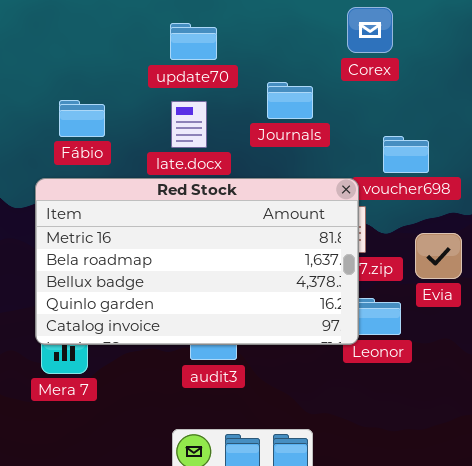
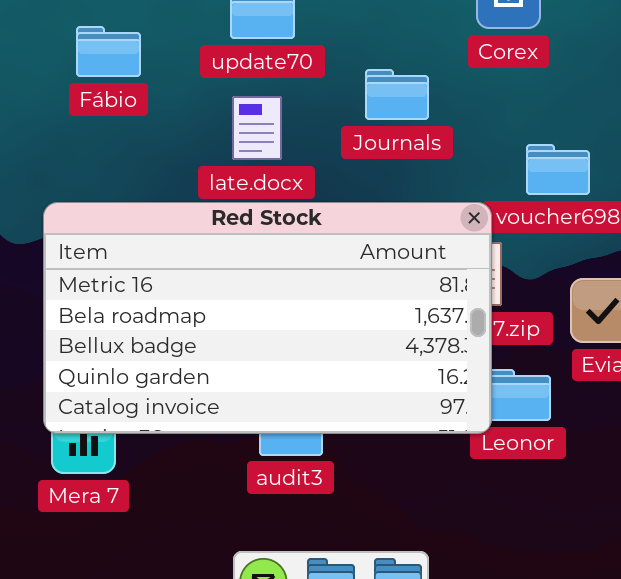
Fábio: [59,100,105,137] -> [76,26,141,77], moved

